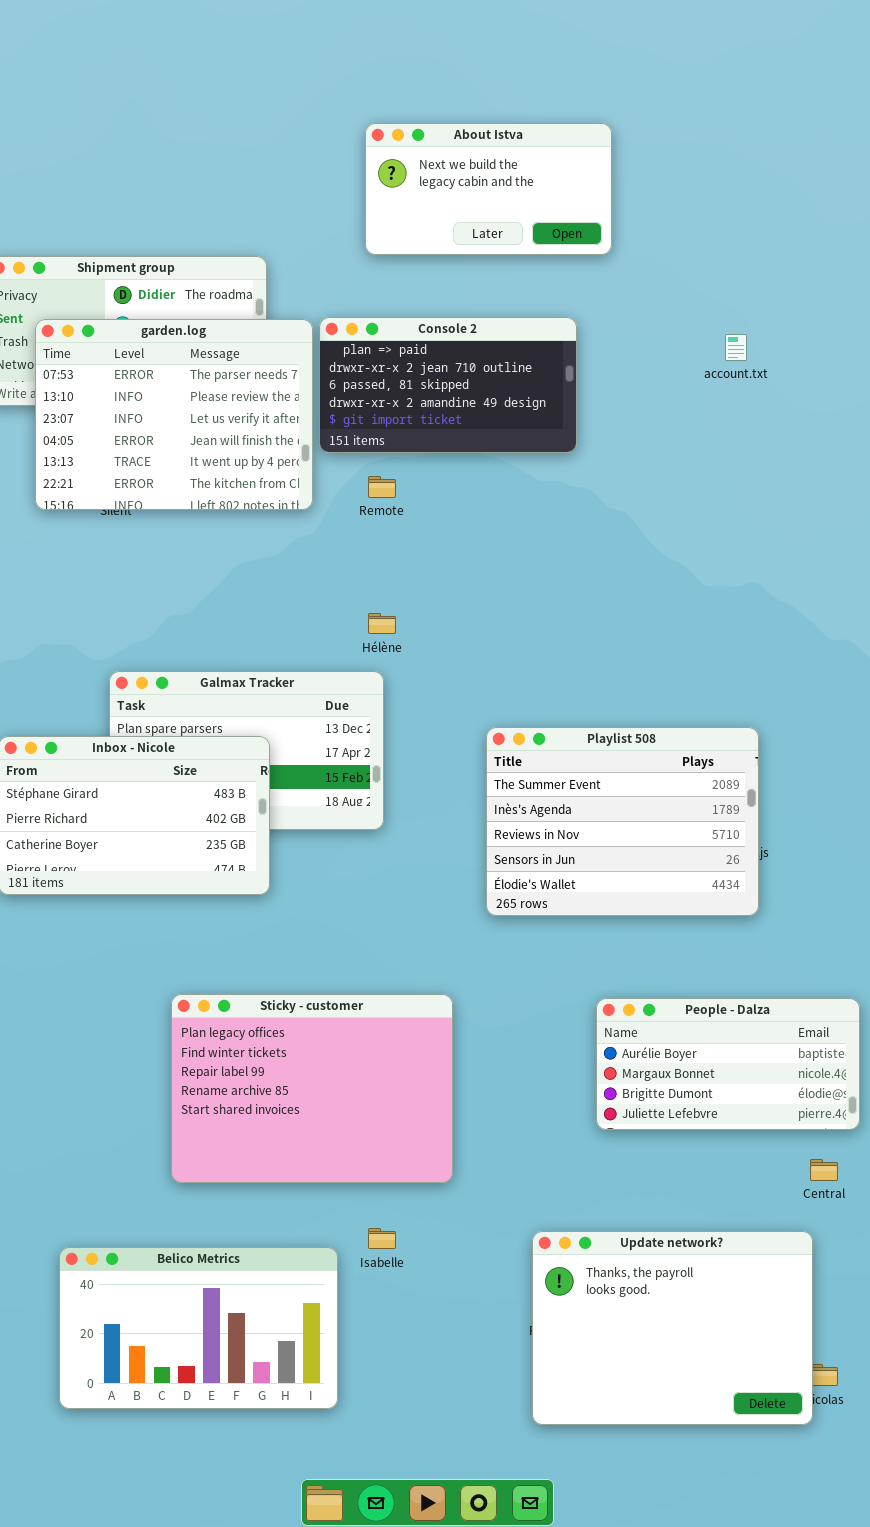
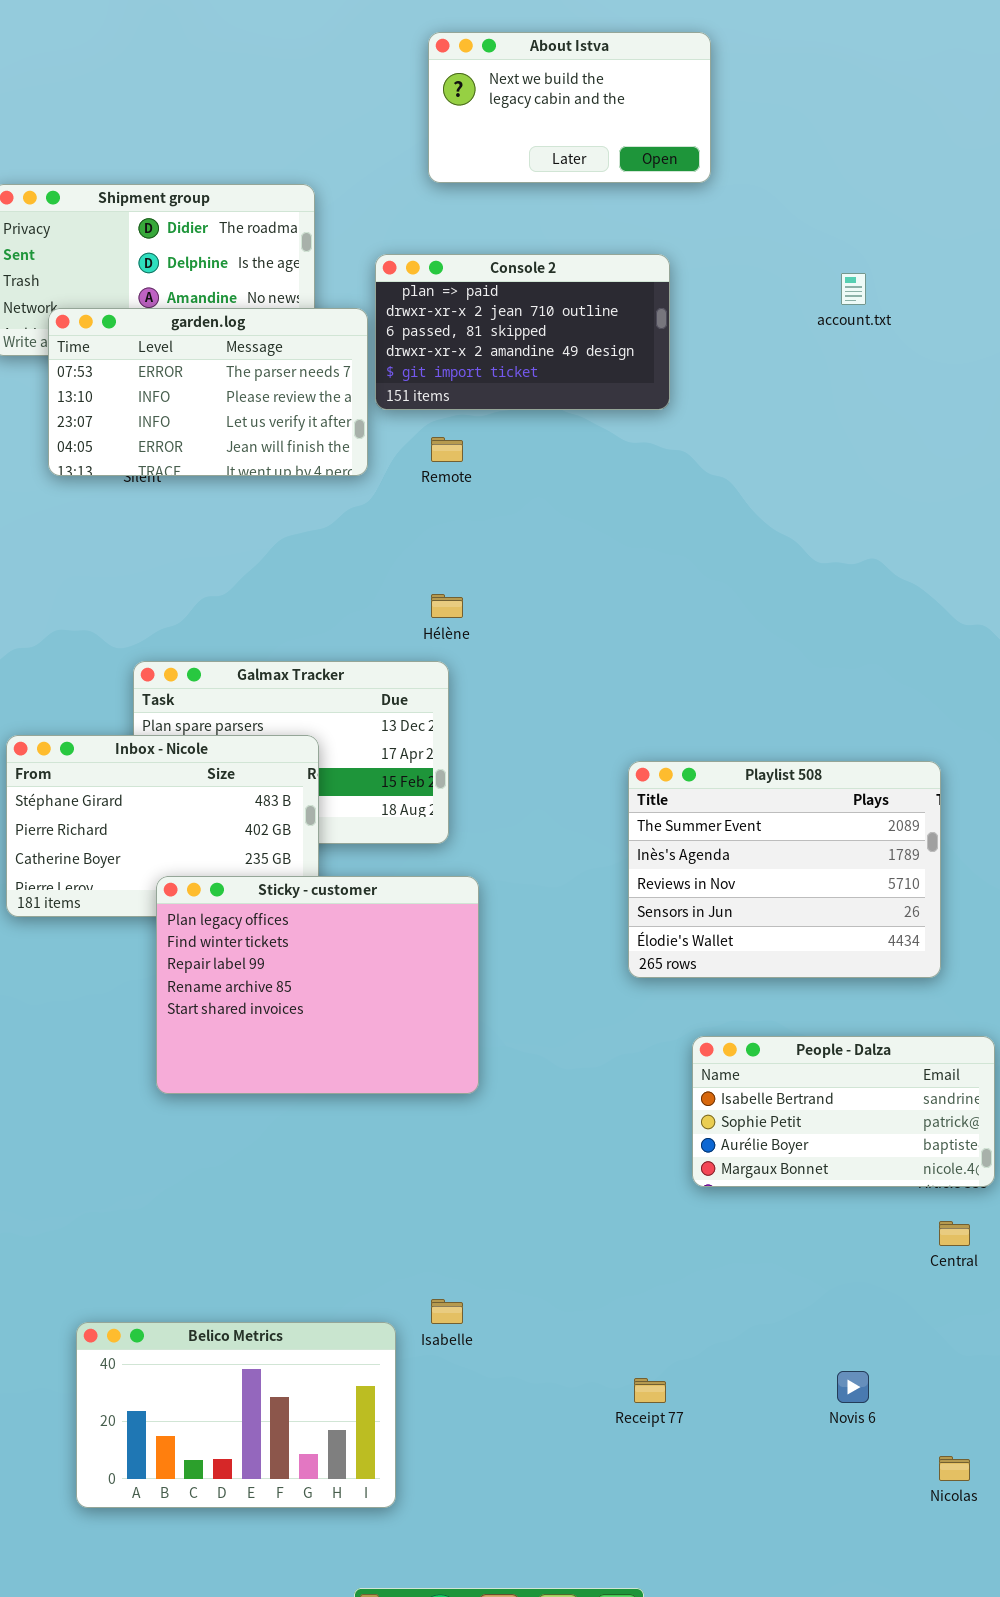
garden.log: [35,319,313,510] -> [48,308,368,476], resized
Playlist 508: [486,727,759,916] -> [628,761,941,978], moved
Sticky - customer: [171,994,453,1183] -> [156,876,479,1094], moved
People - Dalza: [596,998,860,1130] -> [692,1036,995,1187], scrolled up 2 rows
Update network?: [532,1231,813,1425] -> none, closed

